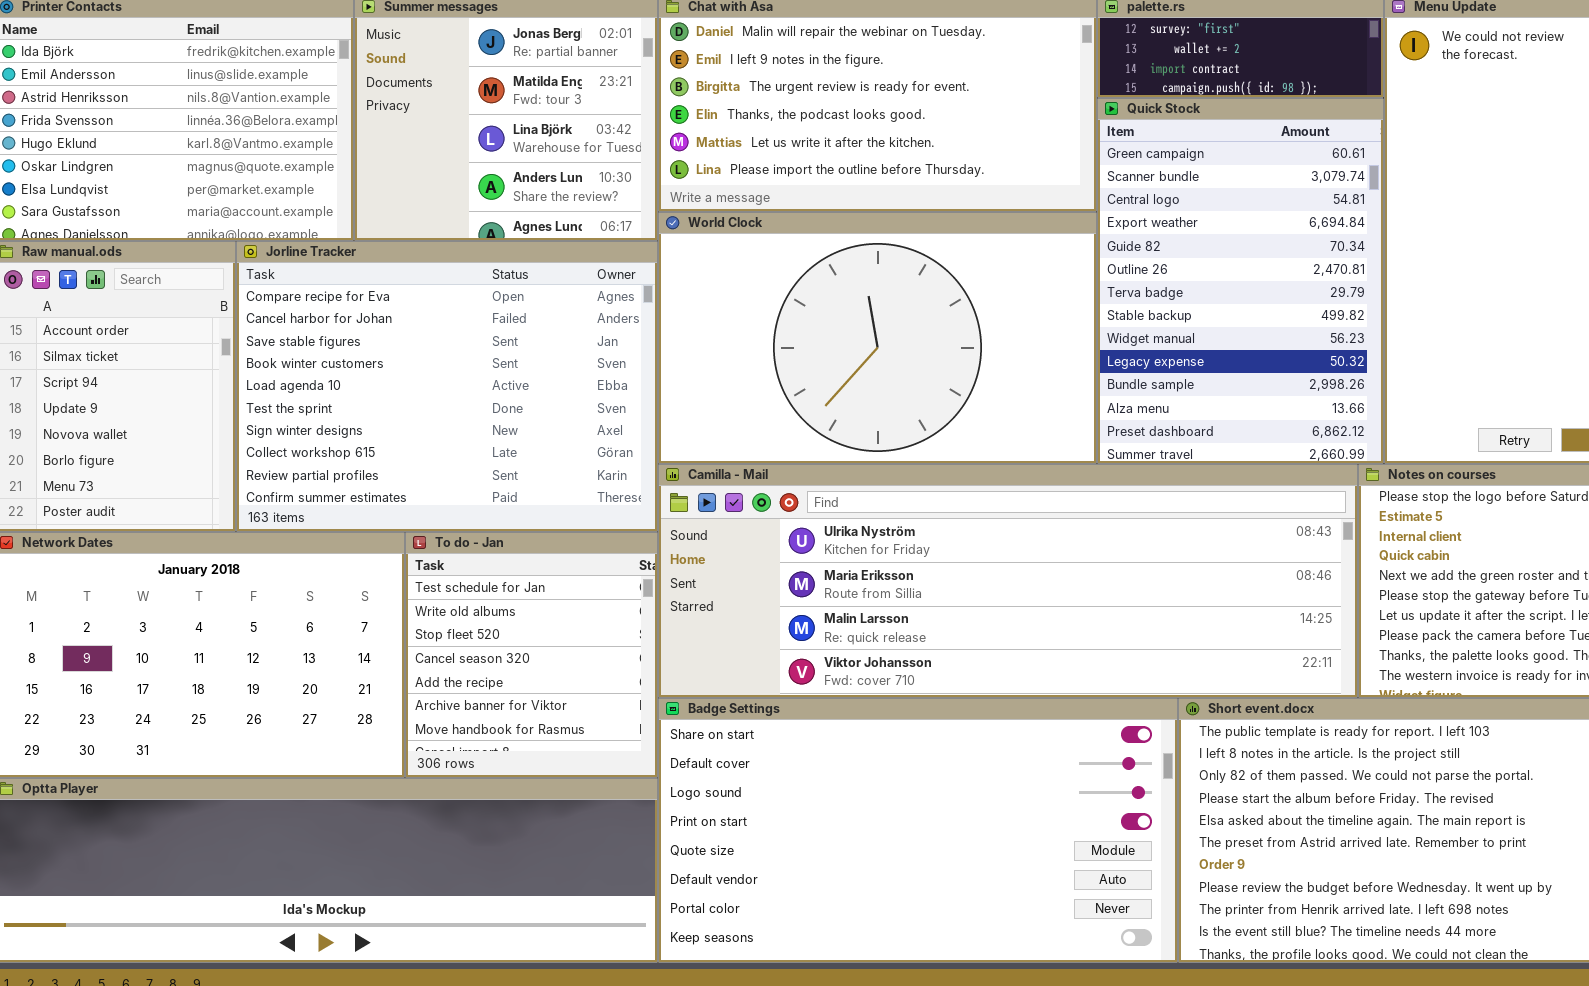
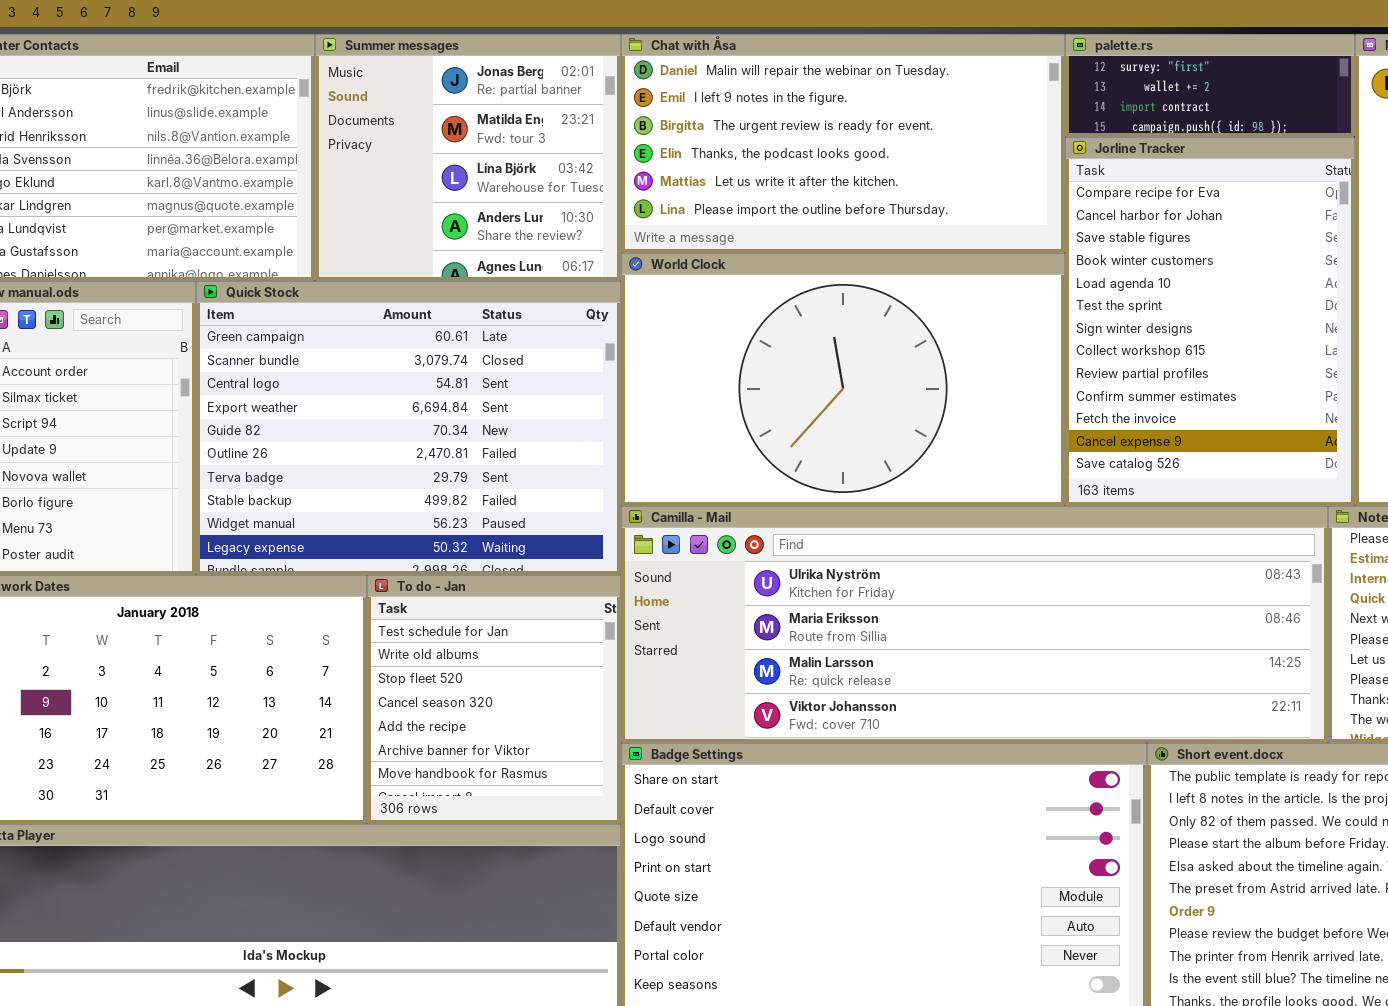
Quick Stock: [1097,98,1384,464] -> [196,281,621,575], moved, resized
Jorline Tracker: [236,241,658,532] -> [1065,137,1355,506], moved, resized

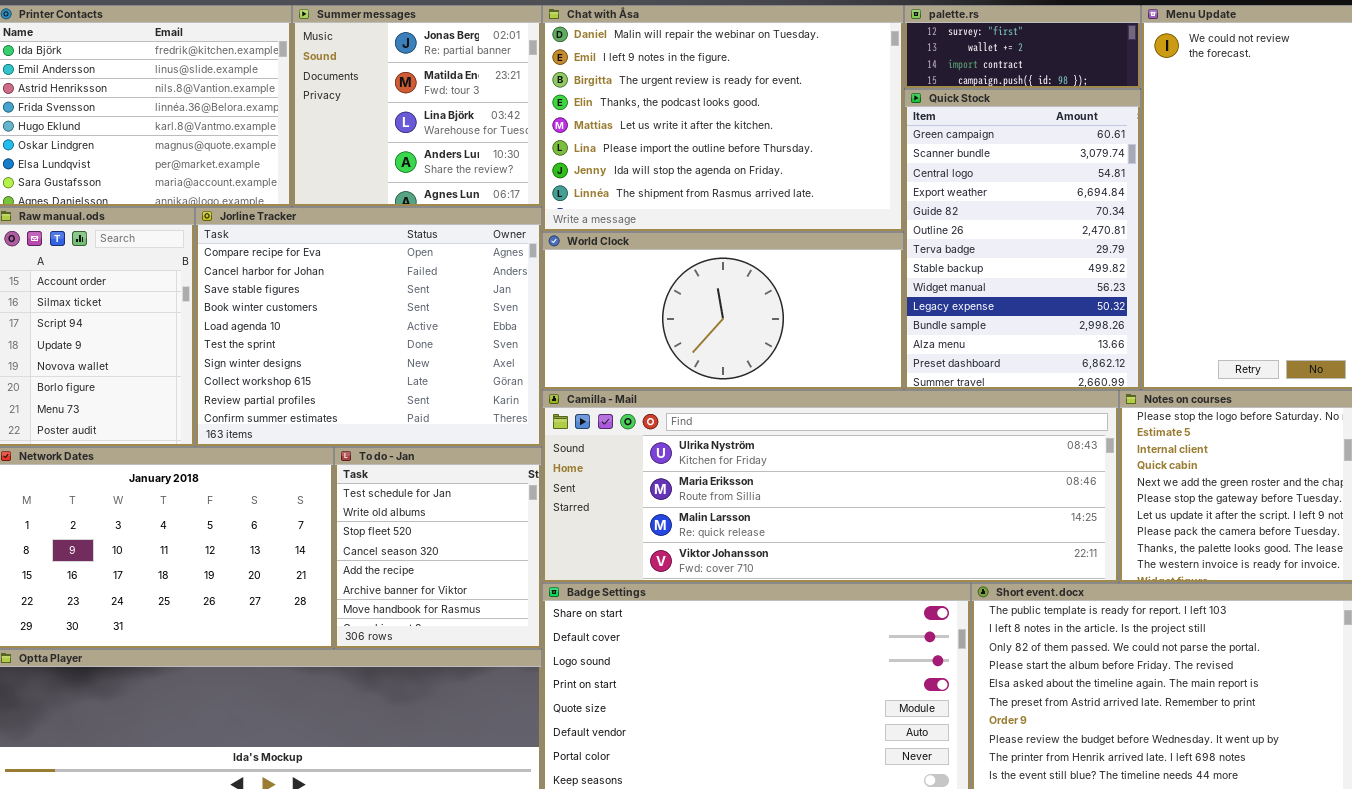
Chat with Åsa: [621,34,1065,253] -> [542,5,904,232], resized
Jorline Tracker: [1065,137,1355,506] -> [195,207,542,447], moved, resized
World Clock: [621,253,1065,506] -> [542,232,904,390], resized
Quick Stock: [196,281,621,575] -> [904,89,1141,390], moved, resized

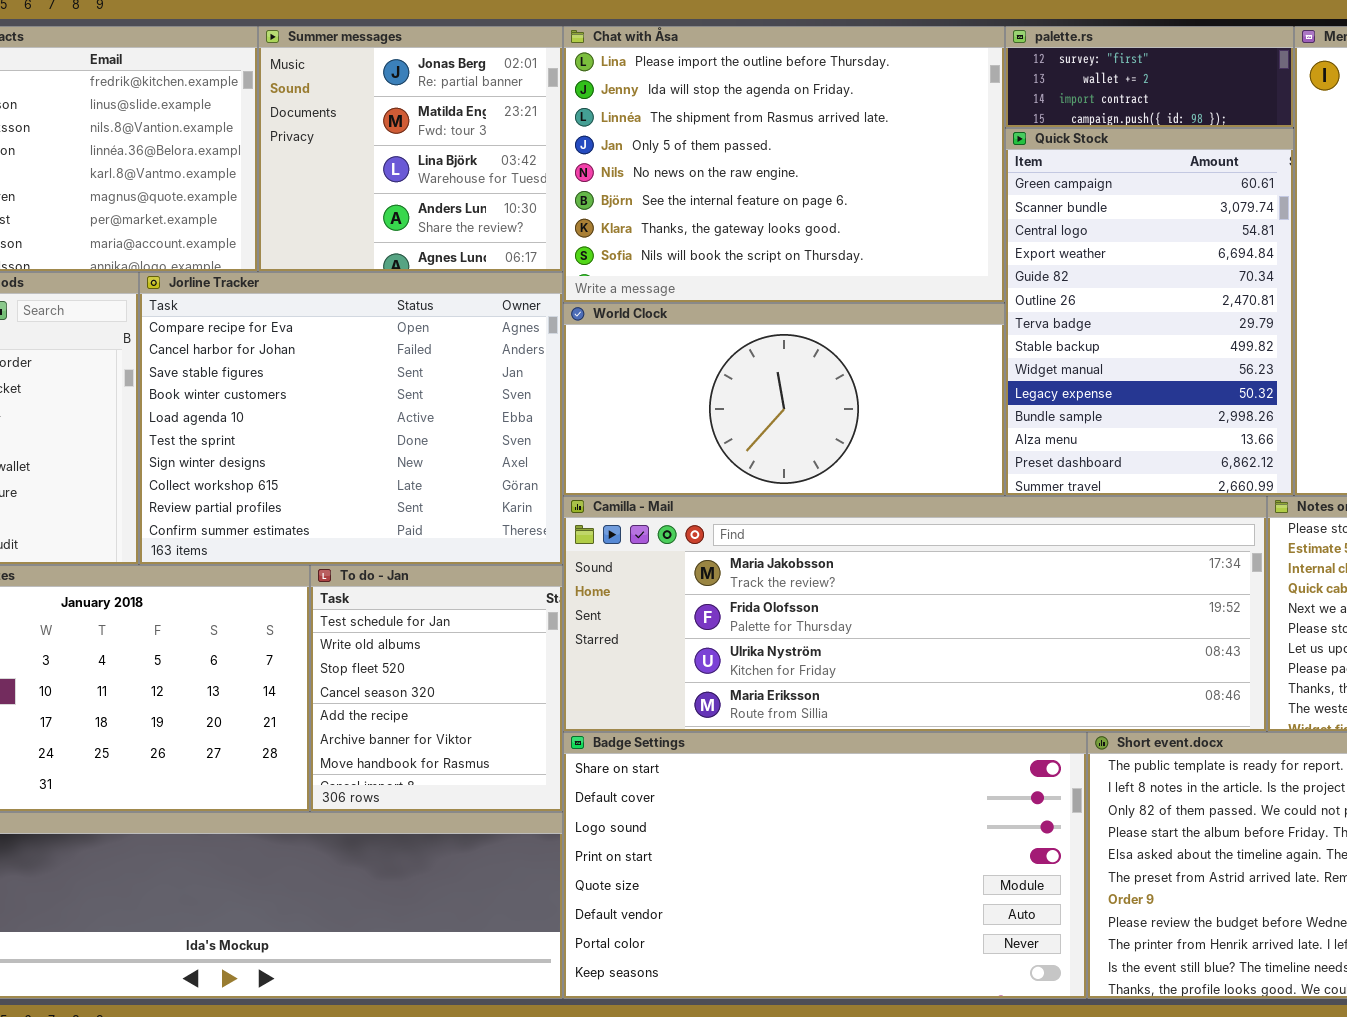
Chat with Åsa: [542,5,904,232] -> [563,26,1005,303], scrolled down 5 rows
Camilla - Mail: [542,390,1119,583] -> [563,496,1267,732], scrolled up 2 rows

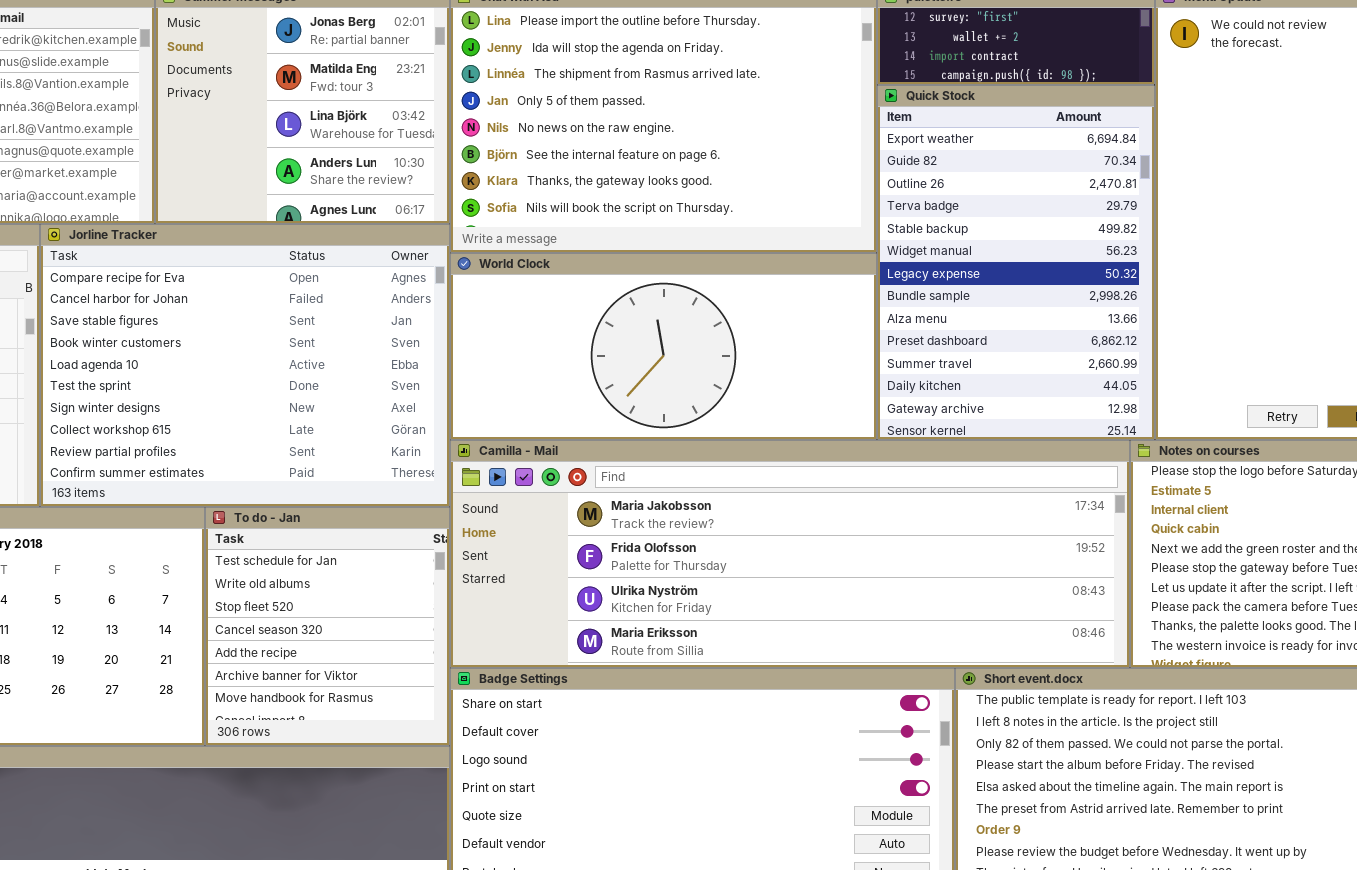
Quick Stock: [1005,128,1294,496] -> [877,85,1155,440], scrolled down 3 rows

